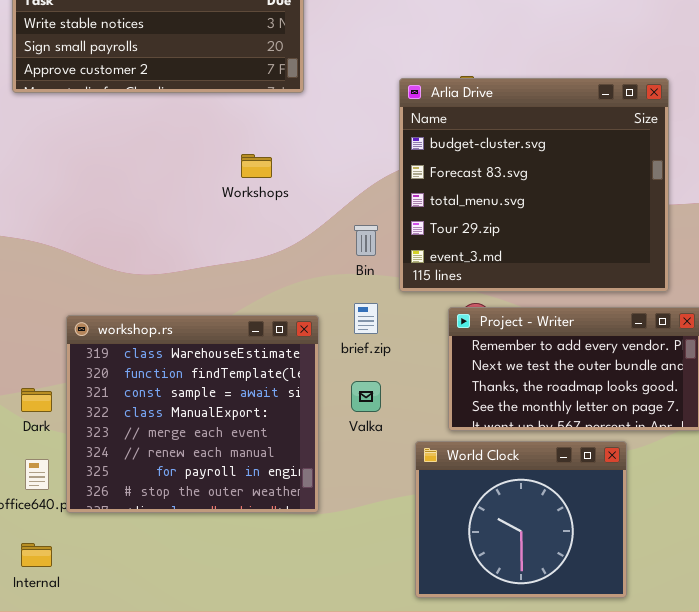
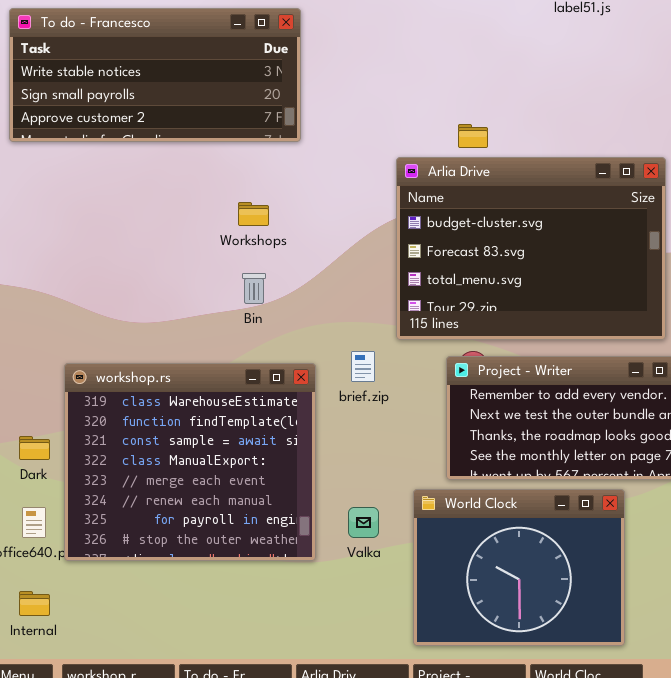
Arlia Drive: [399,78,669,292] -> [396,157,666,340], resized
Bin: [354,225,378,256] -> [242,273,266,304], moved
Valka: [351,381,381,412] -> [348,507,379,538], moved

